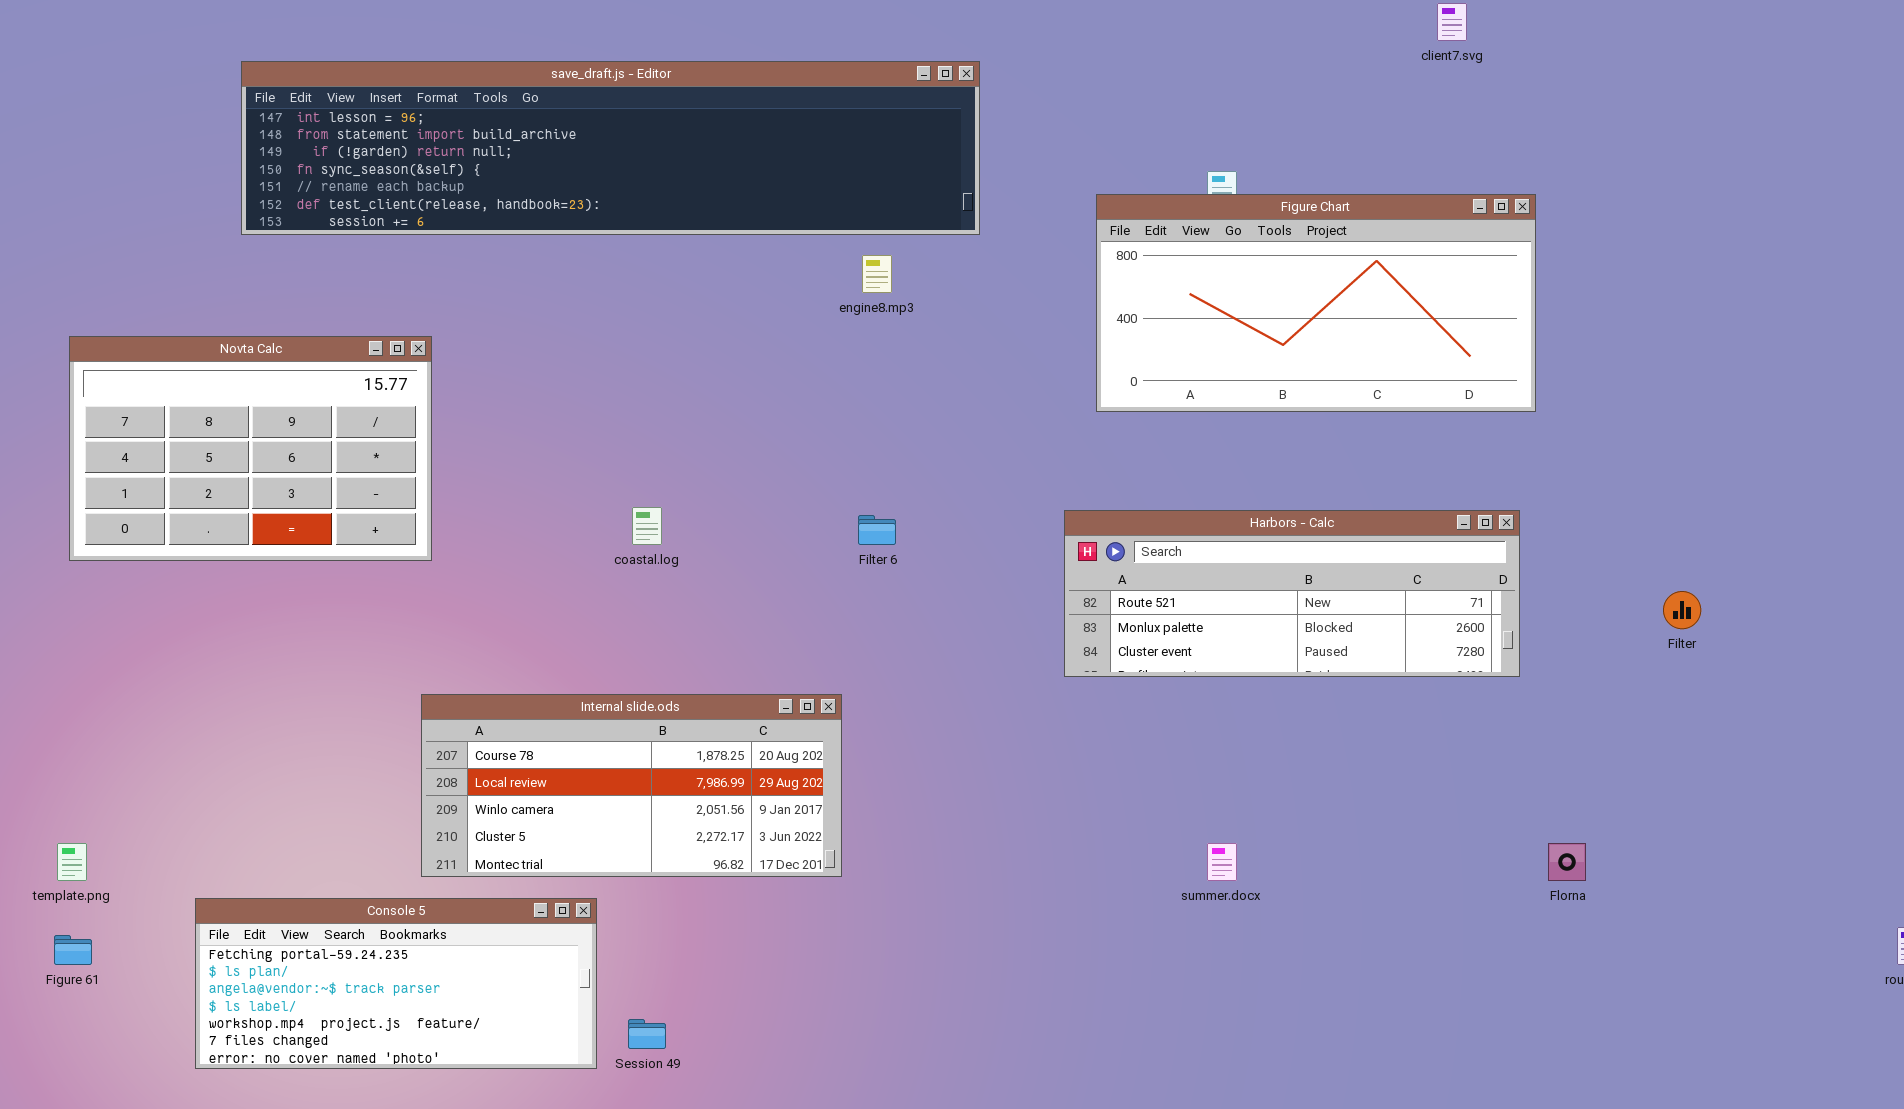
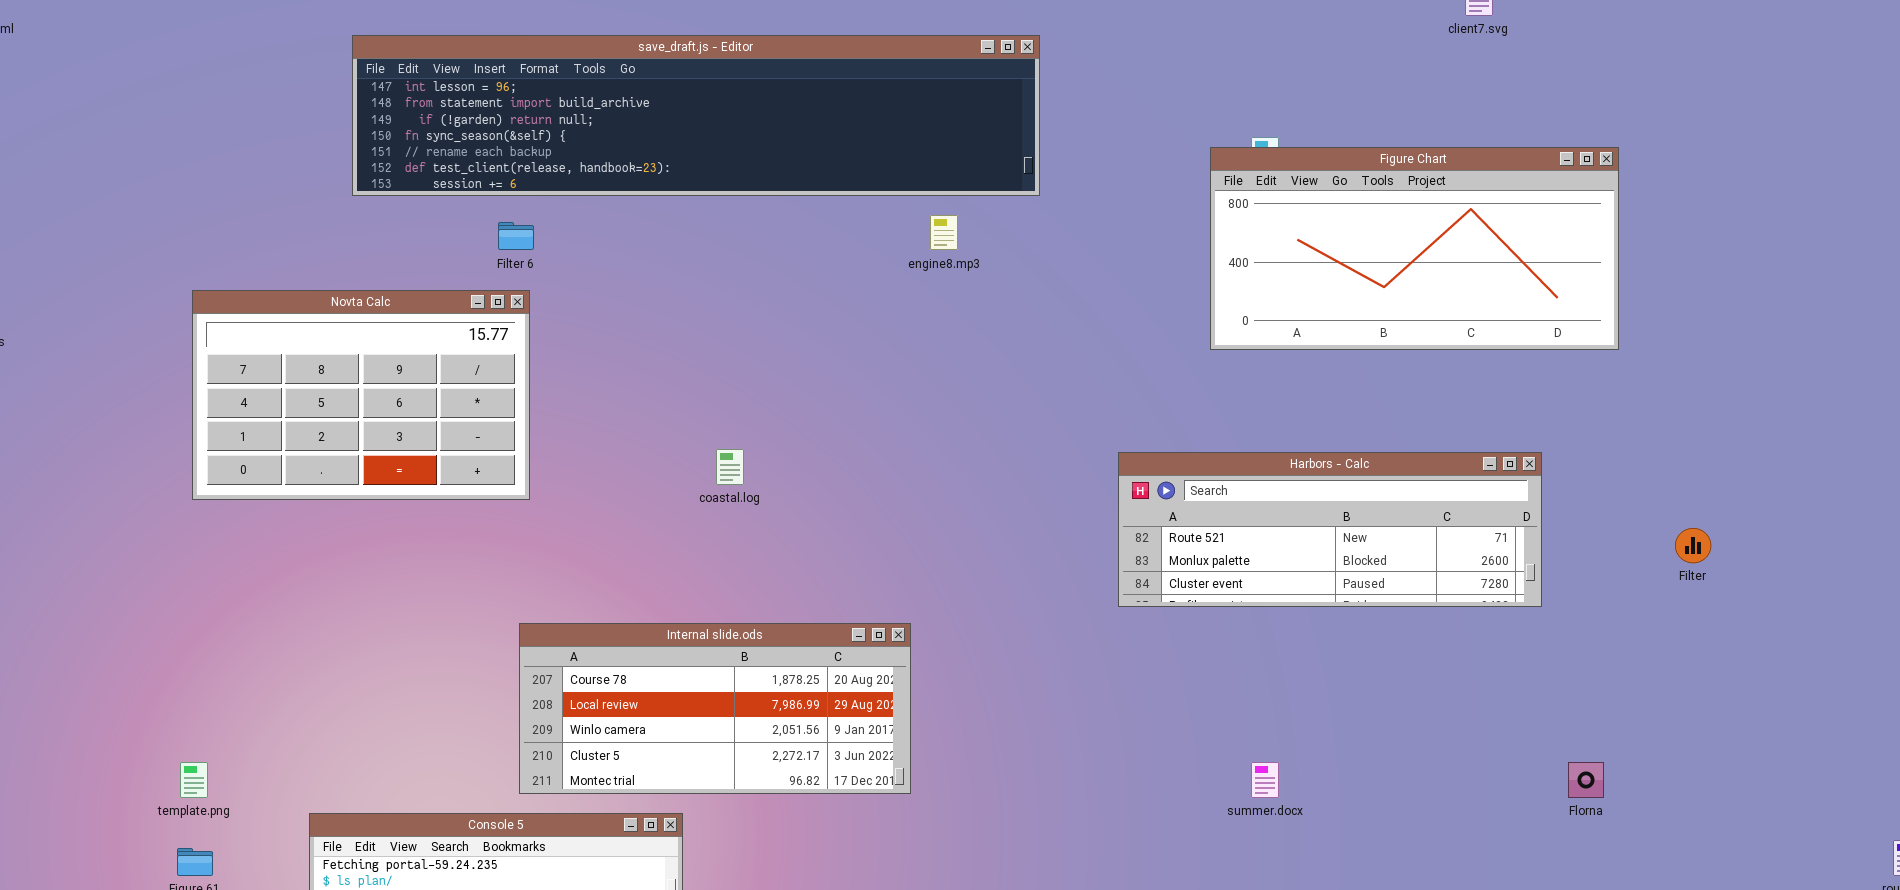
Figure Chart: [1096,194,1536,412] -> [1210,147,1619,350], moved
Filter 6: [858,515,896,545] -> [498,222,534,250], moved

